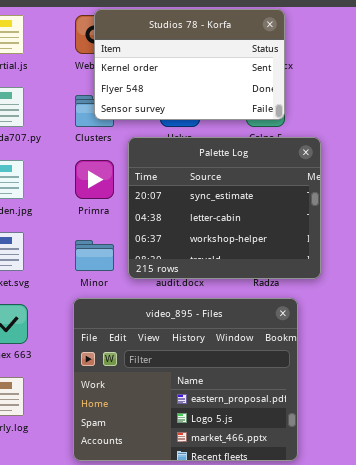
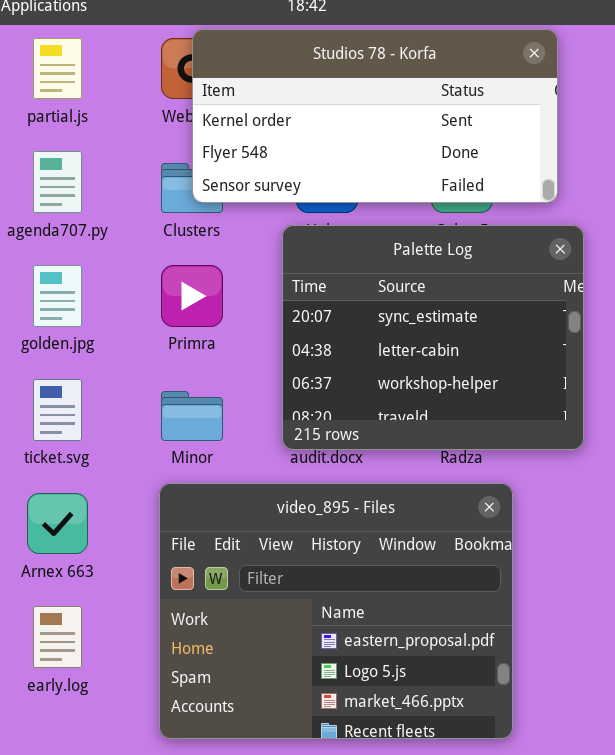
Studios 78 - Korfa: [94,9,285,120] -> [192,29,558,203], resized
Palette Log: [128,137,321,279] -> [282,225,584,450], moved

